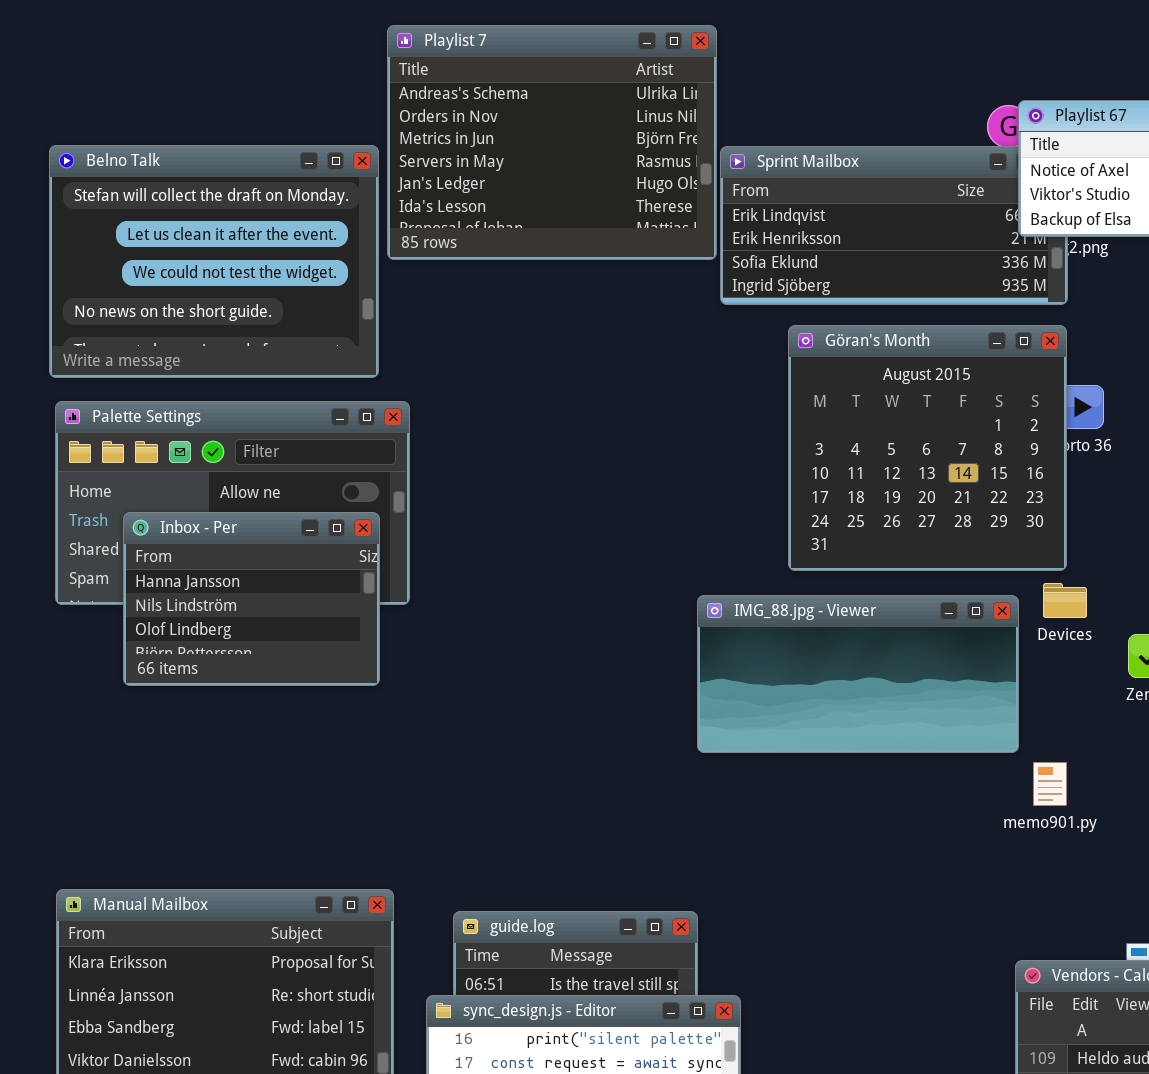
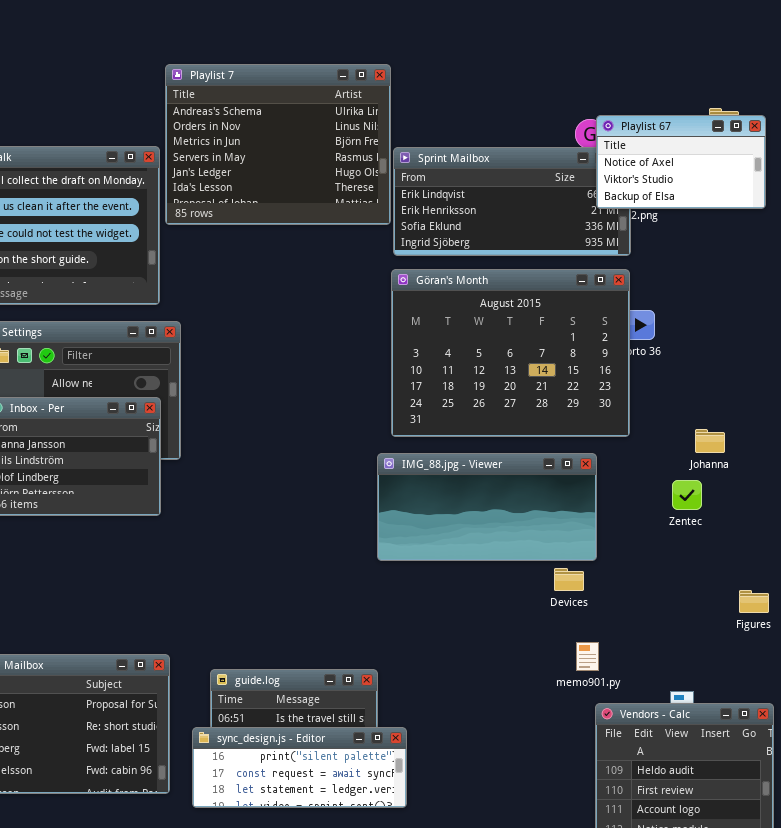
Göran's Month: [788,325,1067,571] -> [391,269,630,437], resized
Devices: [1043,583,1087,618] -> [554,568,584,591], moved
memo901.py: [1033,762,1067,806] -> [576,642,599,671], moved

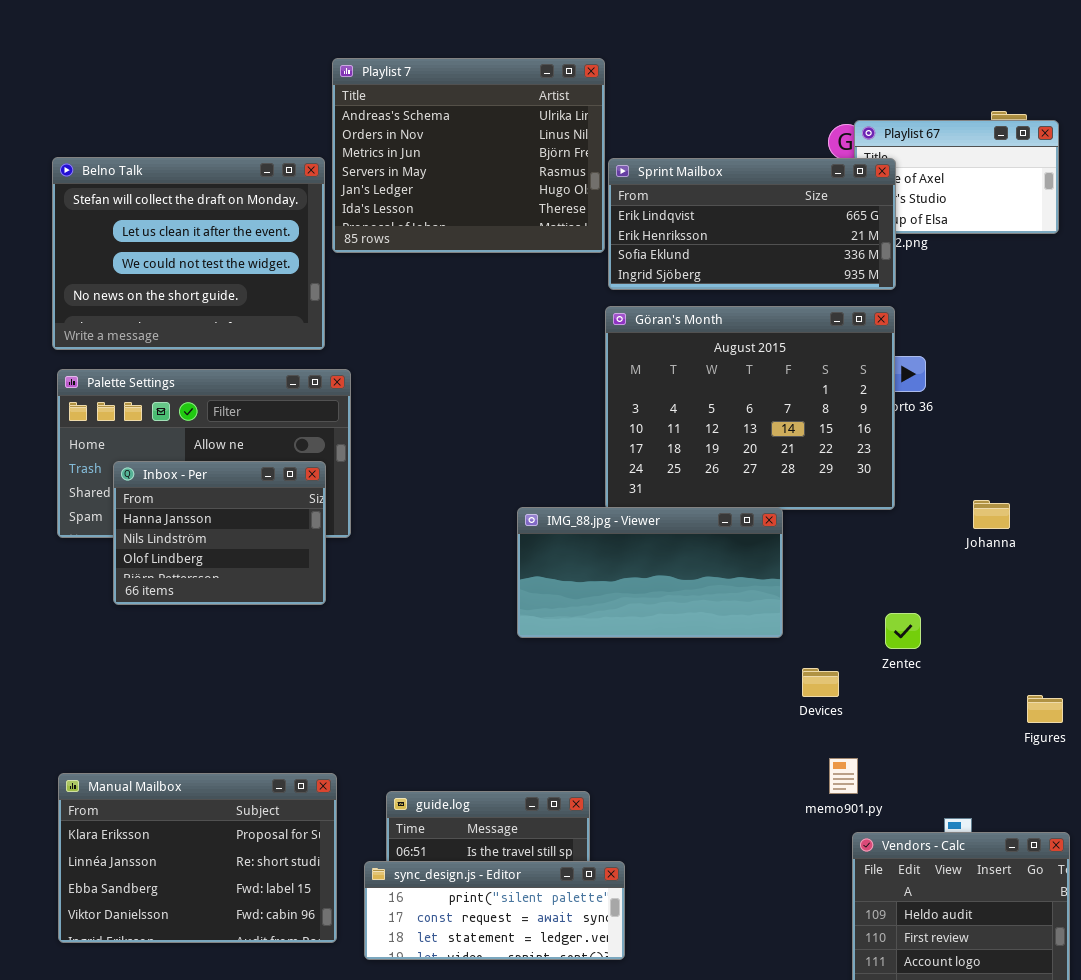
Sprint Mailbox: [393,147,631,256] -> [608,158,896,290], raised
IMG_88.jpg - Viewer: [377,453,597,561] -> [517,507,783,638], moved
Zentec: [672,480,702,510] -> [885,613,921,649], moved

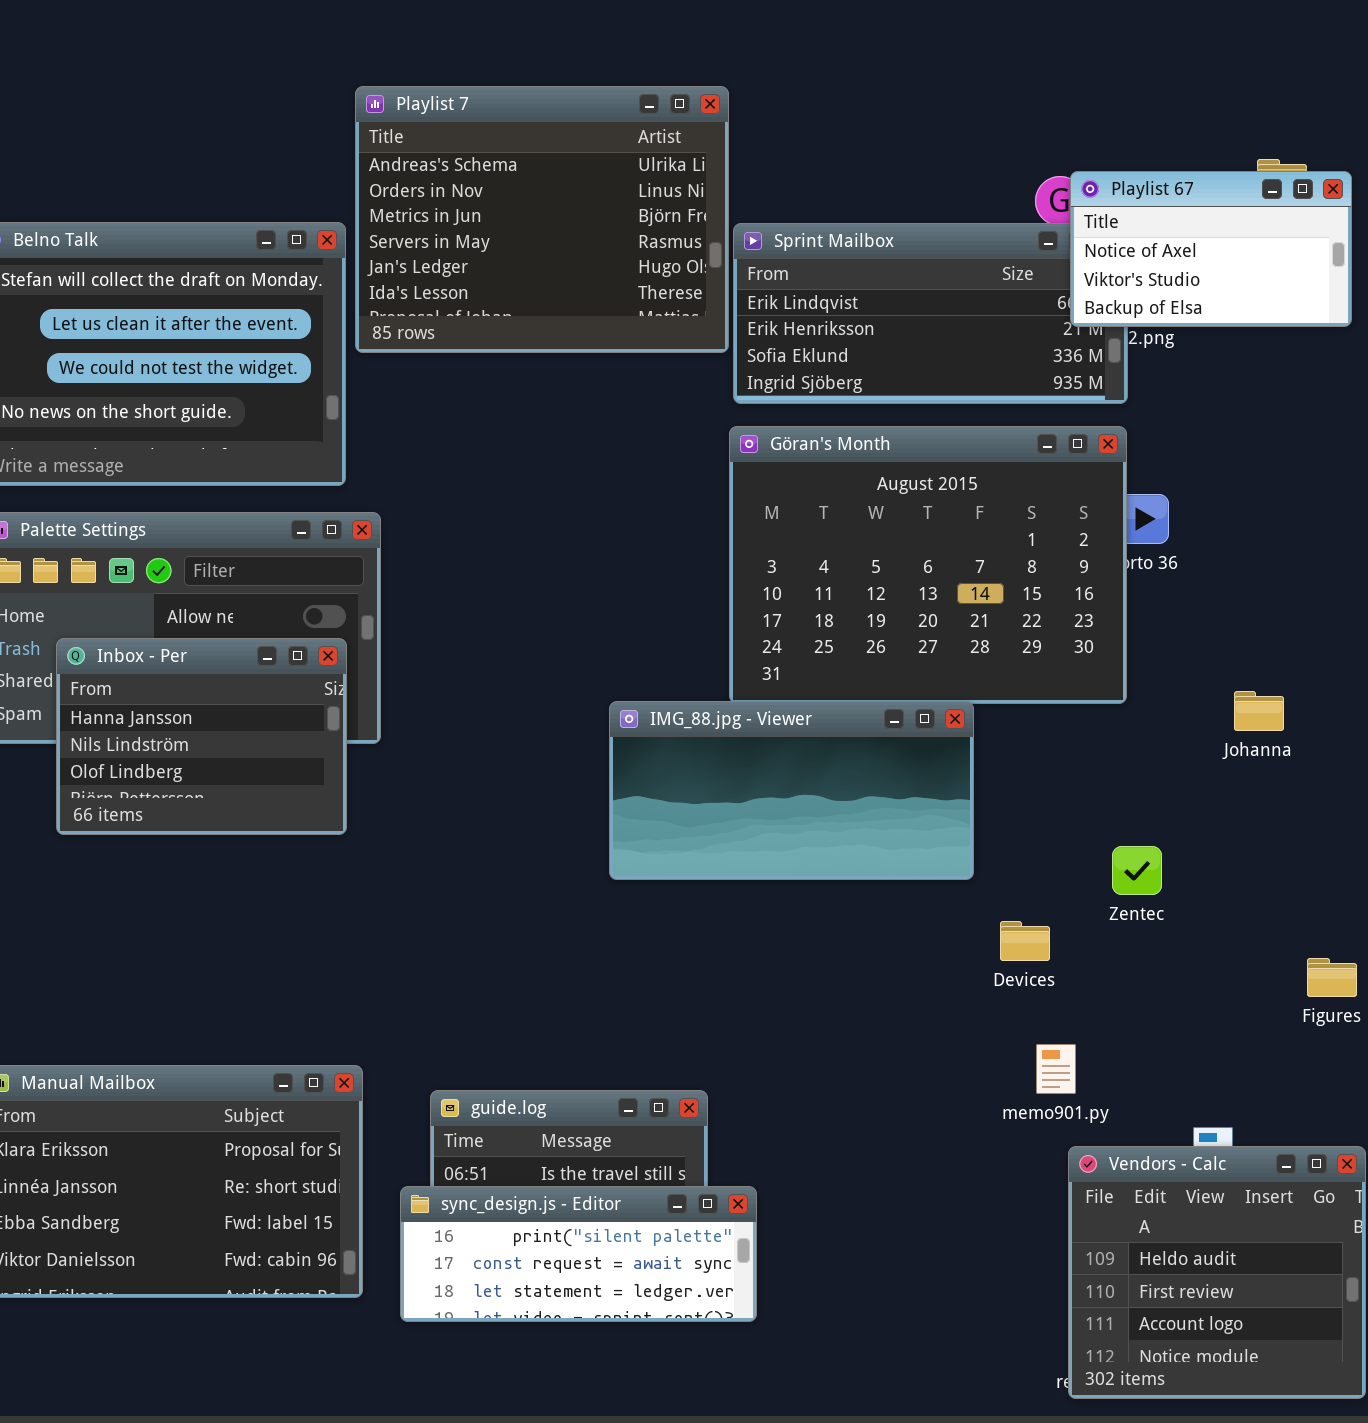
Playlist 67: [854,120,1059,234] -> [1070,171,1352,327], raised

